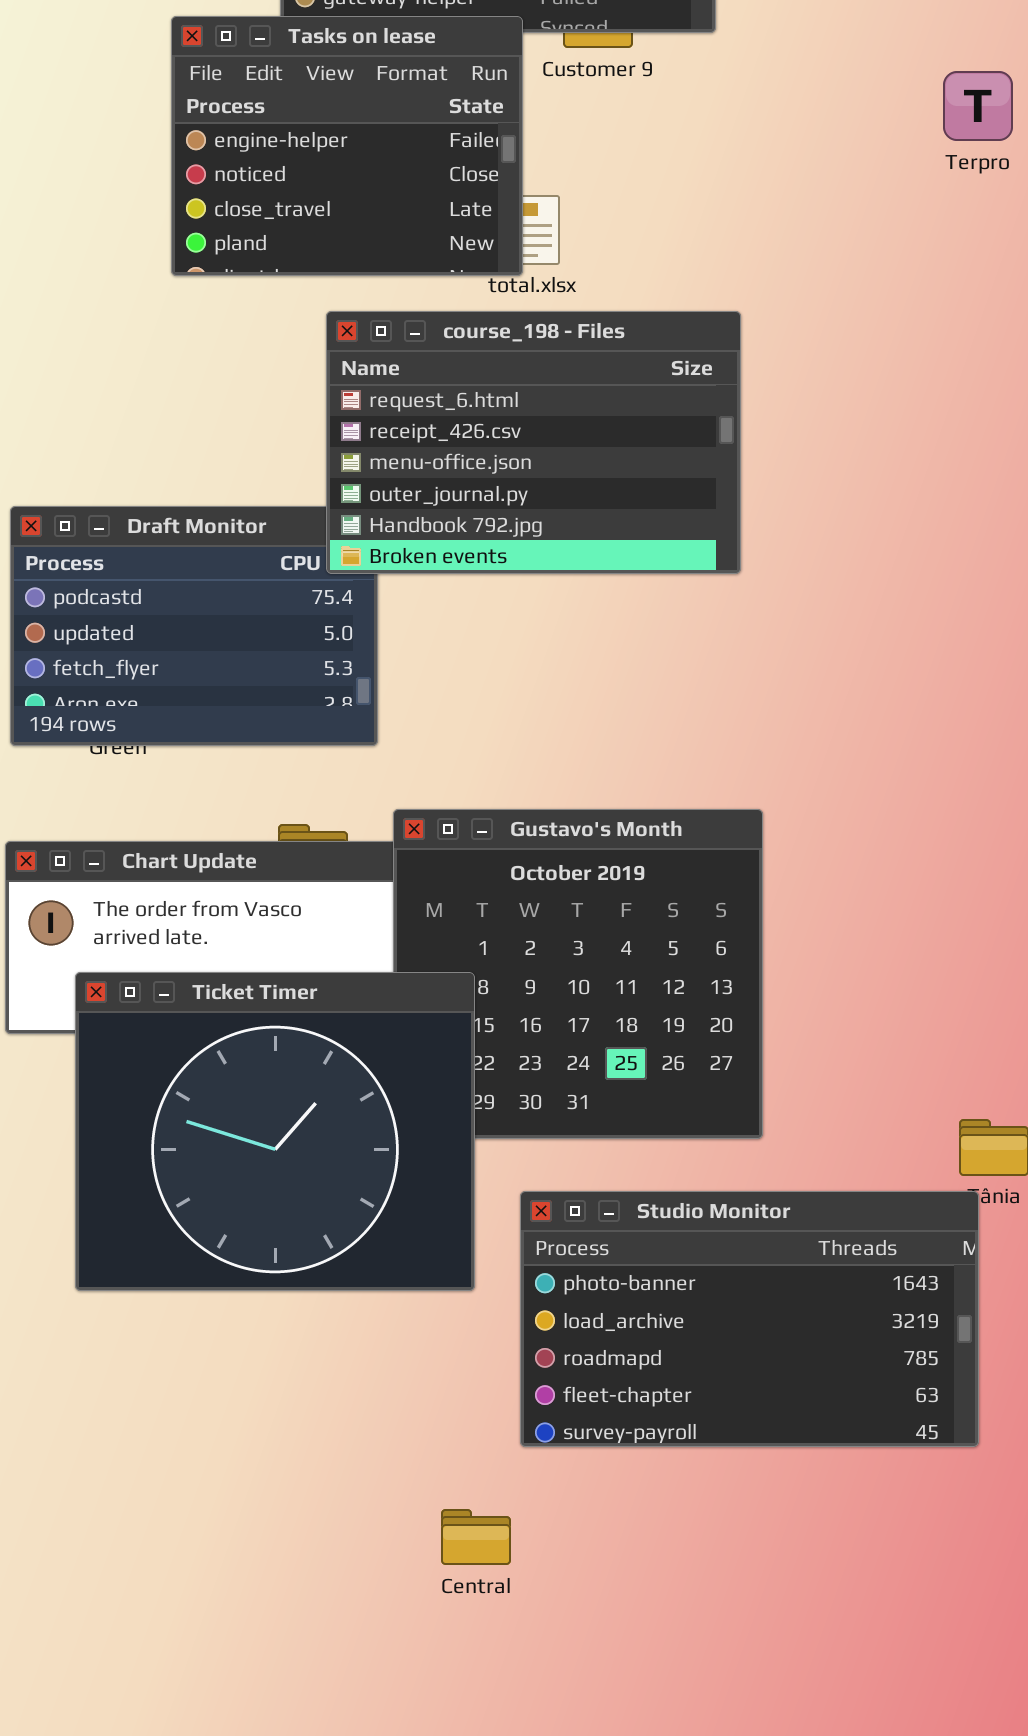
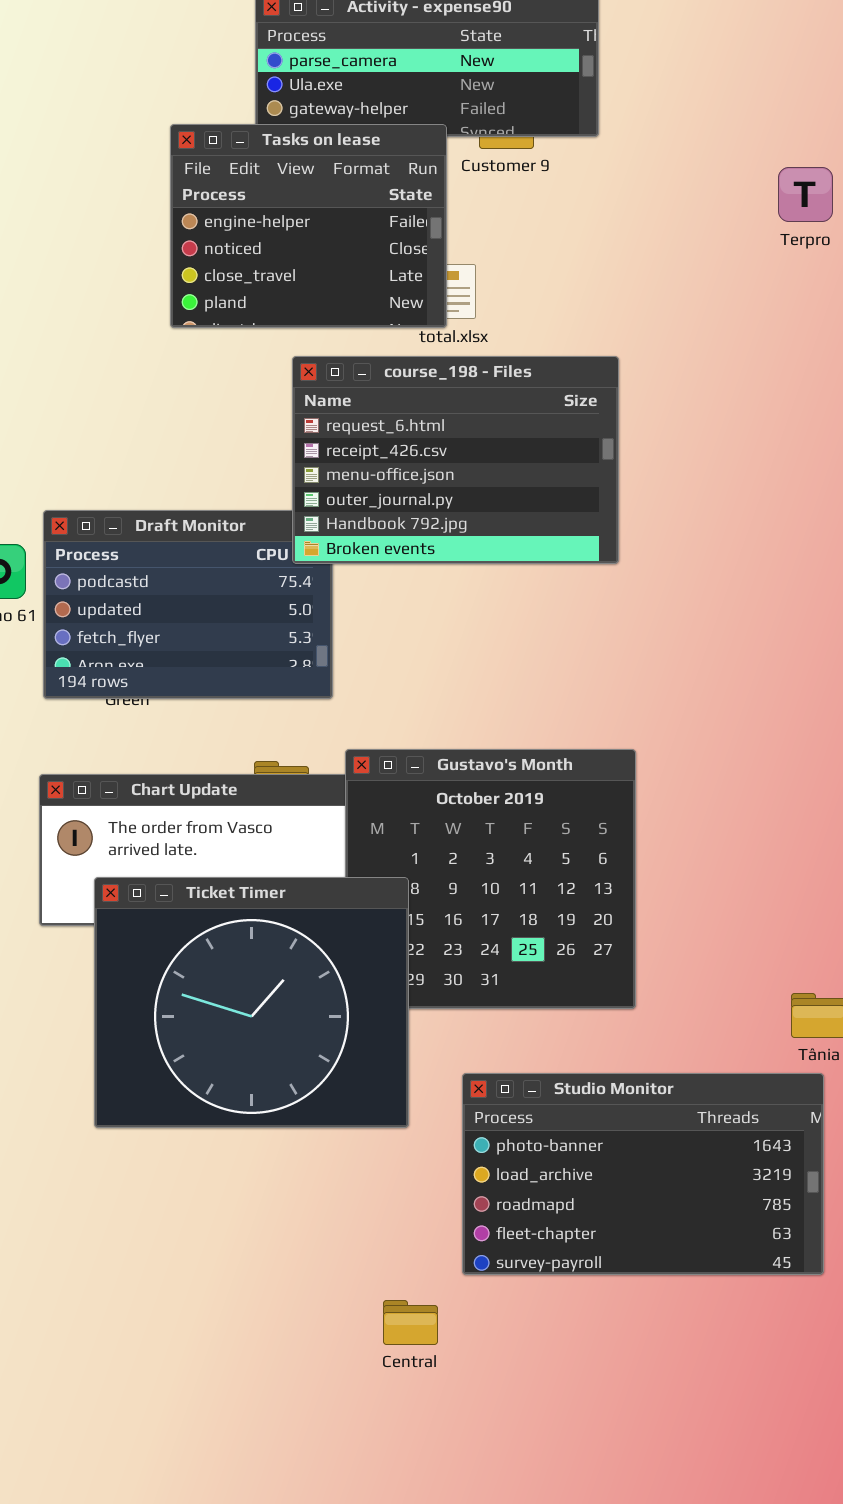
Studio Monitor: [520,1191,979,1447] -> [462,1073,824,1275], moved

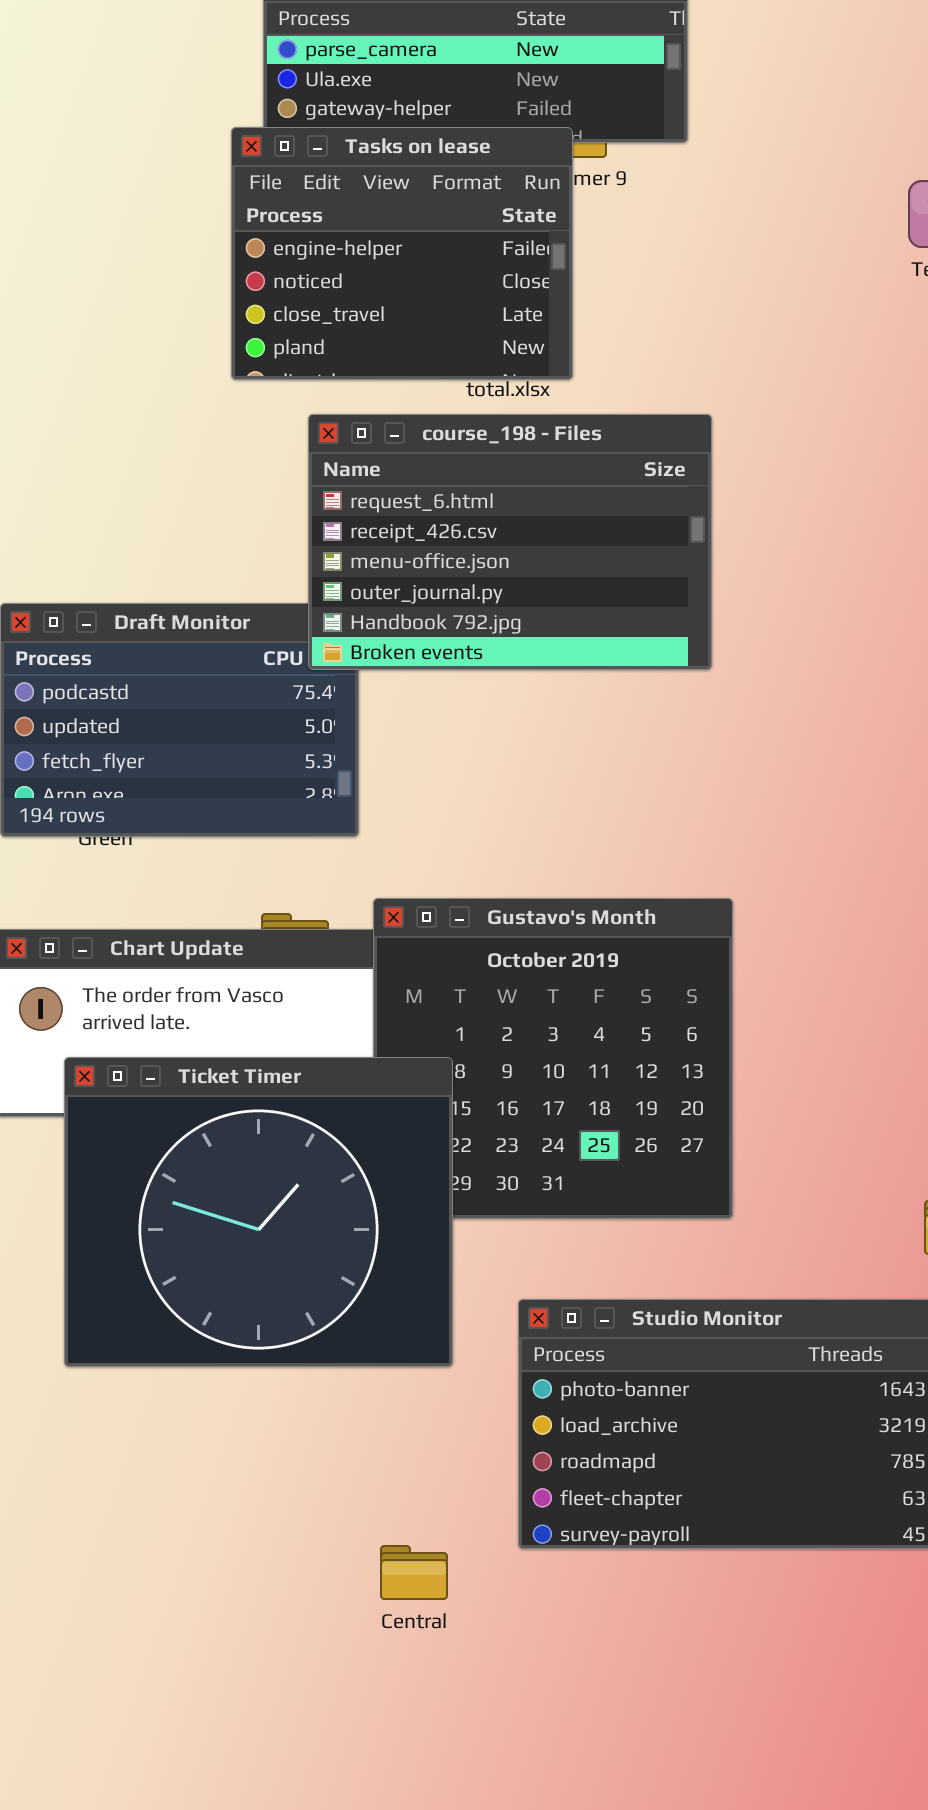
Tasks on lease: [170,124,447,328] -> [231,127,573,380], moved
Central: [383,1300,438,1345] -> [380,1545,448,1600], moved

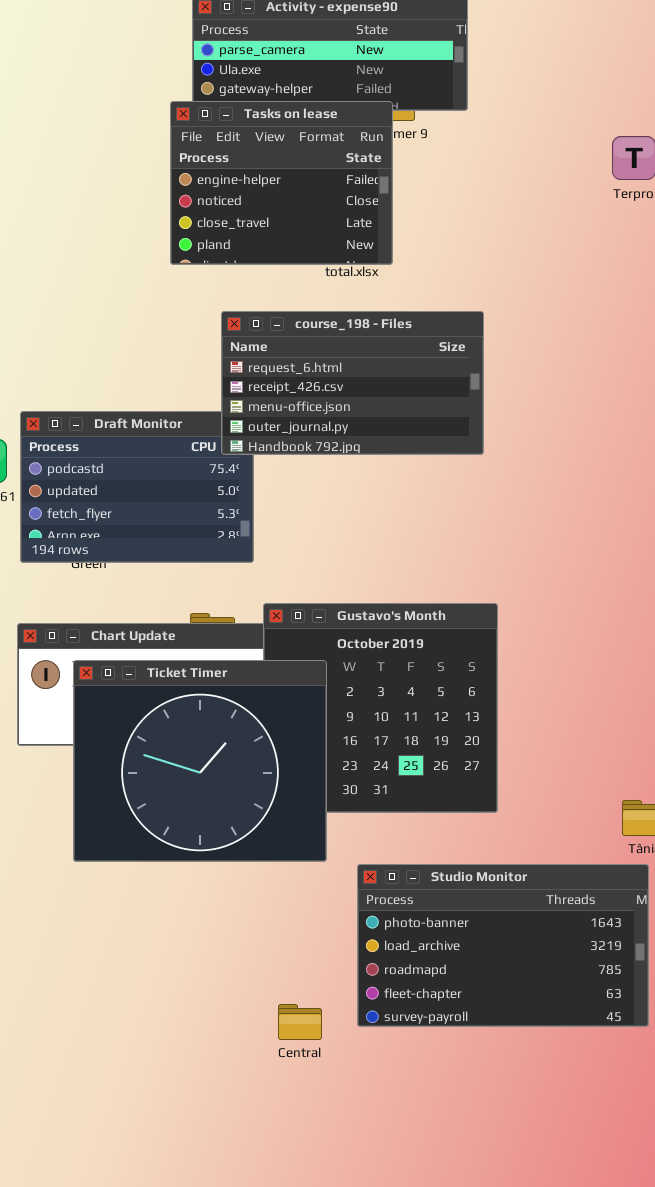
course_198 - Files: [308,414,712,670] -> [221,311,484,455], resized
Ticket Timer: [64,1057,453,1367] -> [73,660,327,862], moved
Central: [380,1545,448,1600] -> [278,1004,322,1040], moved

